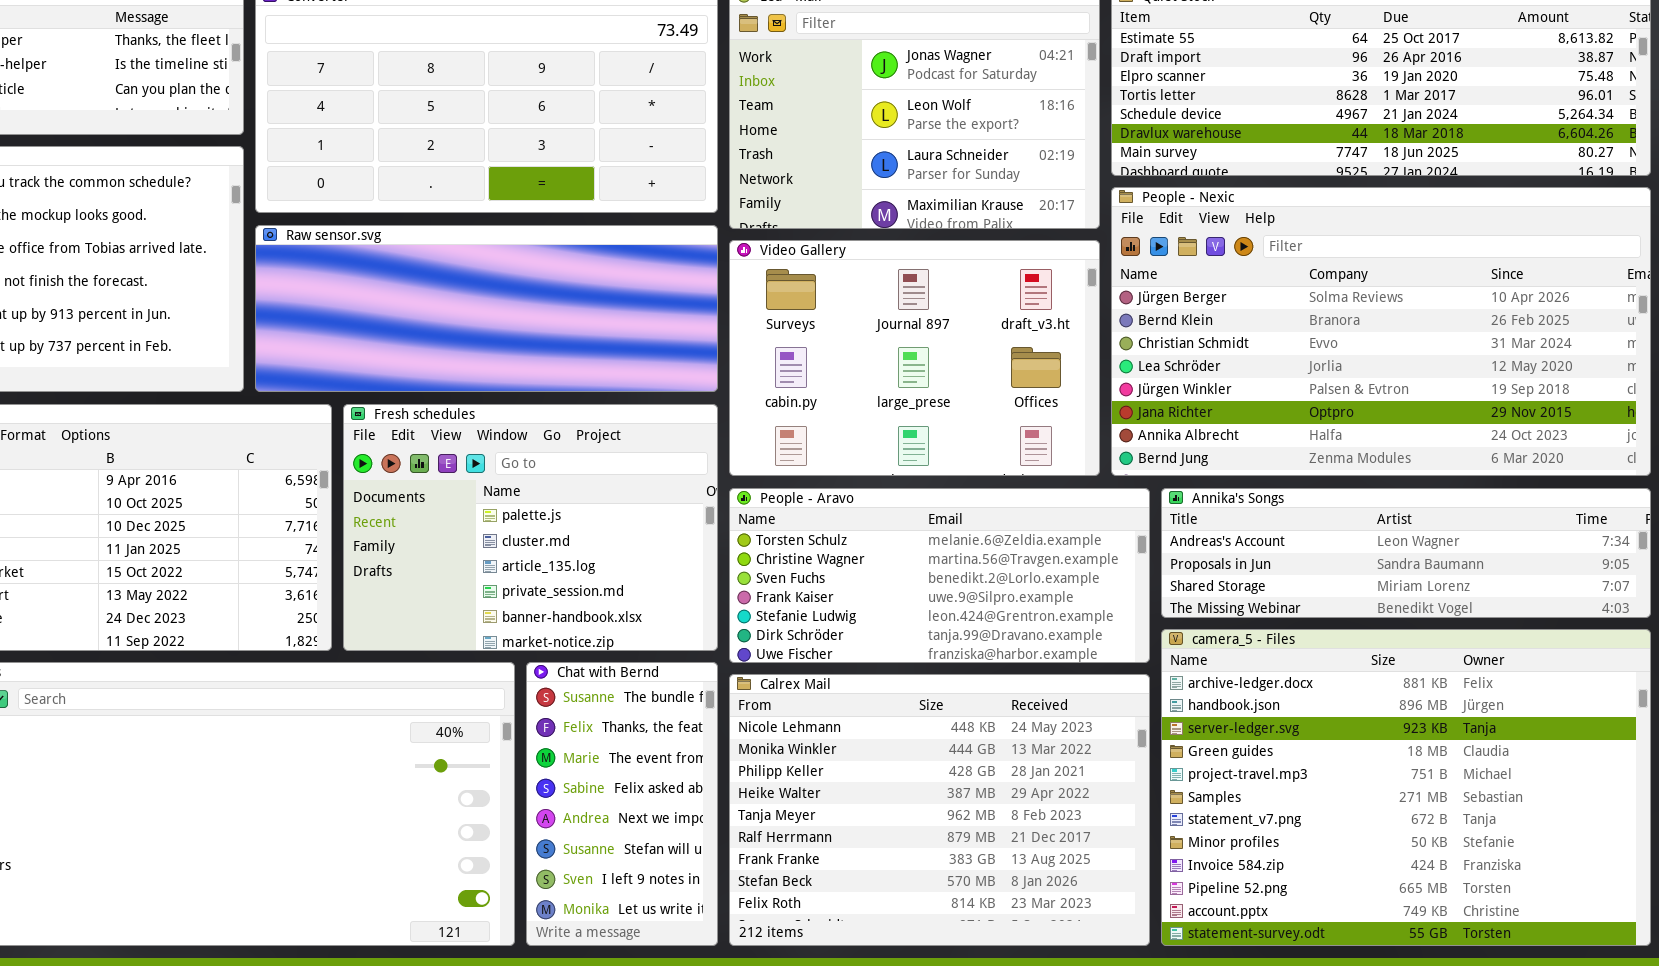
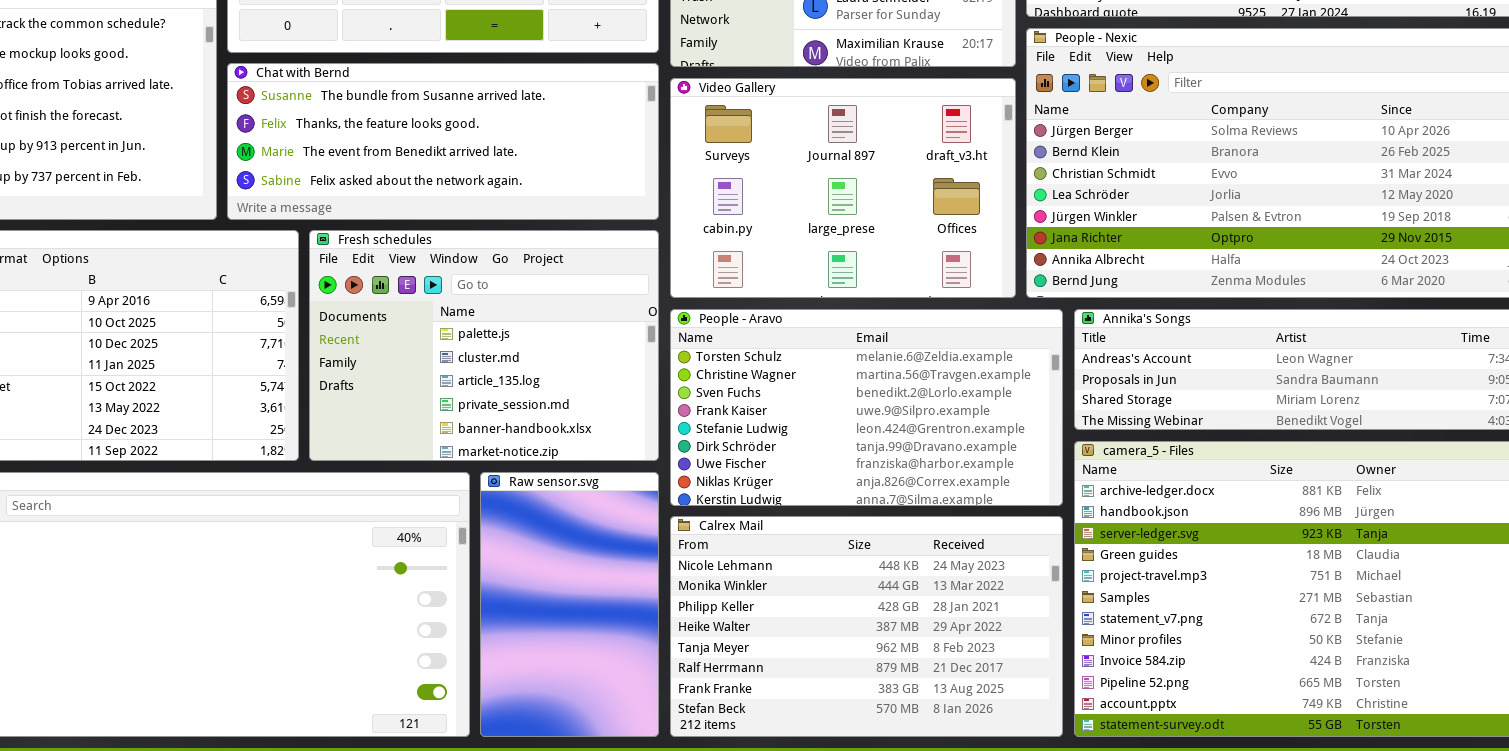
Raw sensor.svg: [255,225,718,392] -> [480,472,659,737], moved, resized
People - Aravo: [729,488,1150,663] -> [670,309,1063,506], resized
Chat with Bernd: [526,662,718,946] -> [227,63,659,220], moved, resized
Calrex Mail: [729,674,1150,946] -> [670,516,1063,737], resized

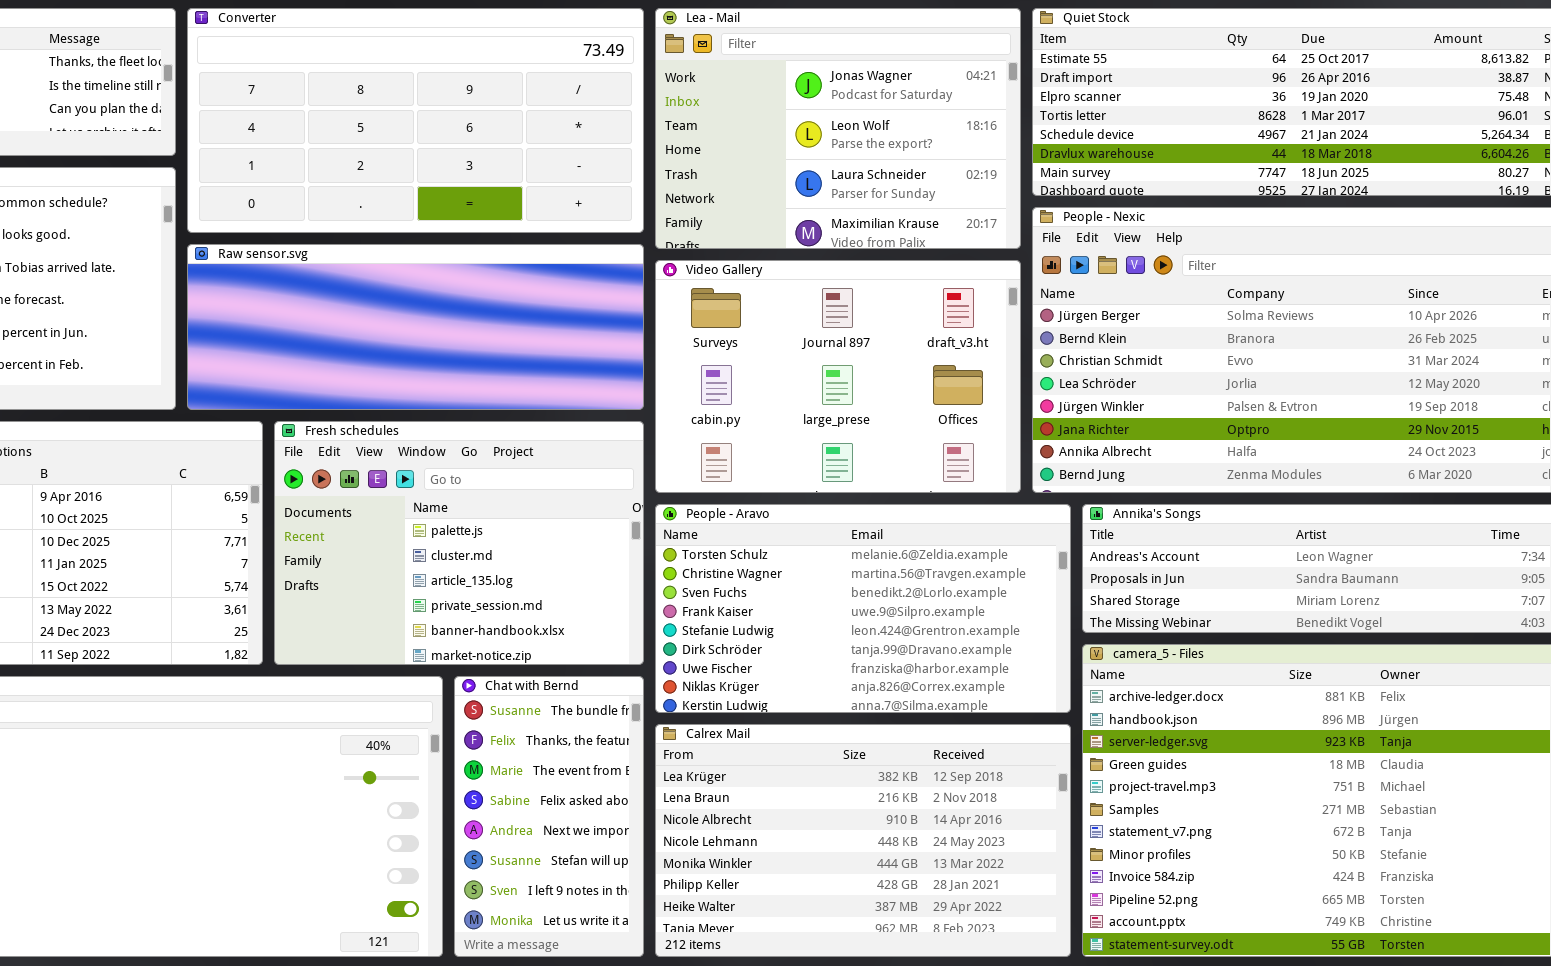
Chat with Bernd: [227,63,659,220] -> [454,676,644,957], moved, resized
Raw sensor.svg: [480,472,659,737] -> [187,244,644,410], moved, resized
Calrex Mail: [670,516,1063,737] -> [655,724,1071,957], scrolled up 3 rows

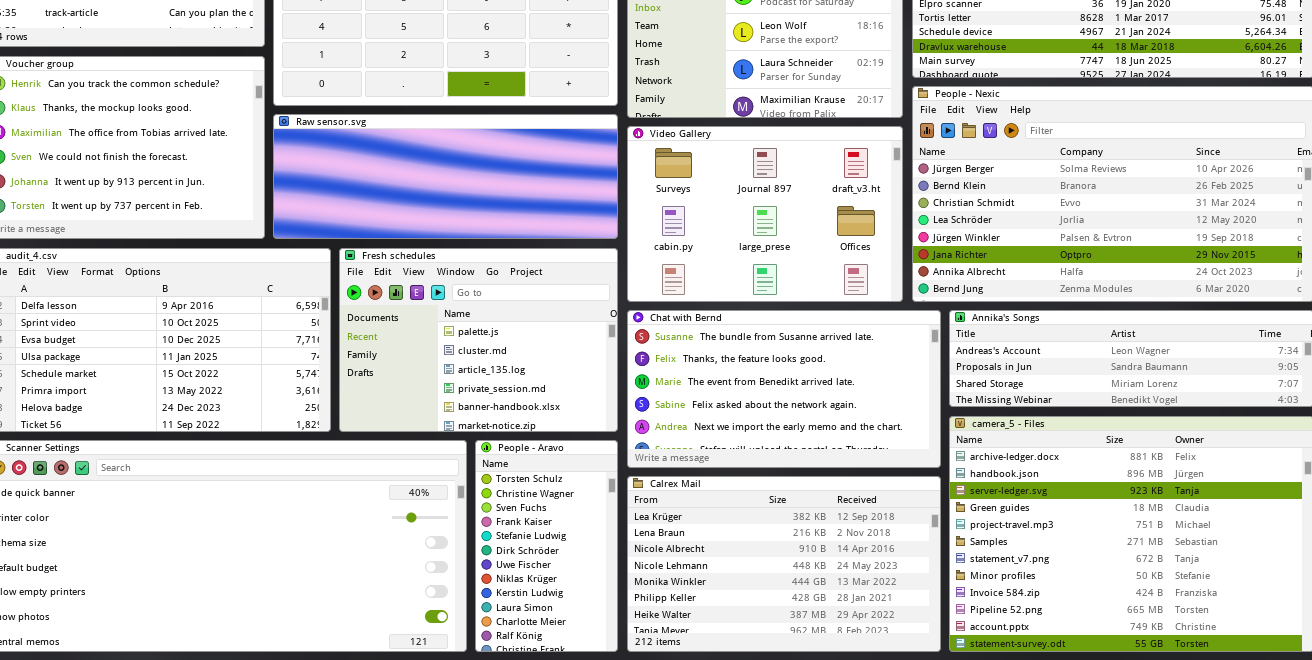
People - Aravo: [655,504,1071,713] -> [475,440,618,652], moved, resized
Chat with Bernd: [454,676,644,957] -> [627,310,941,468], moved, resized

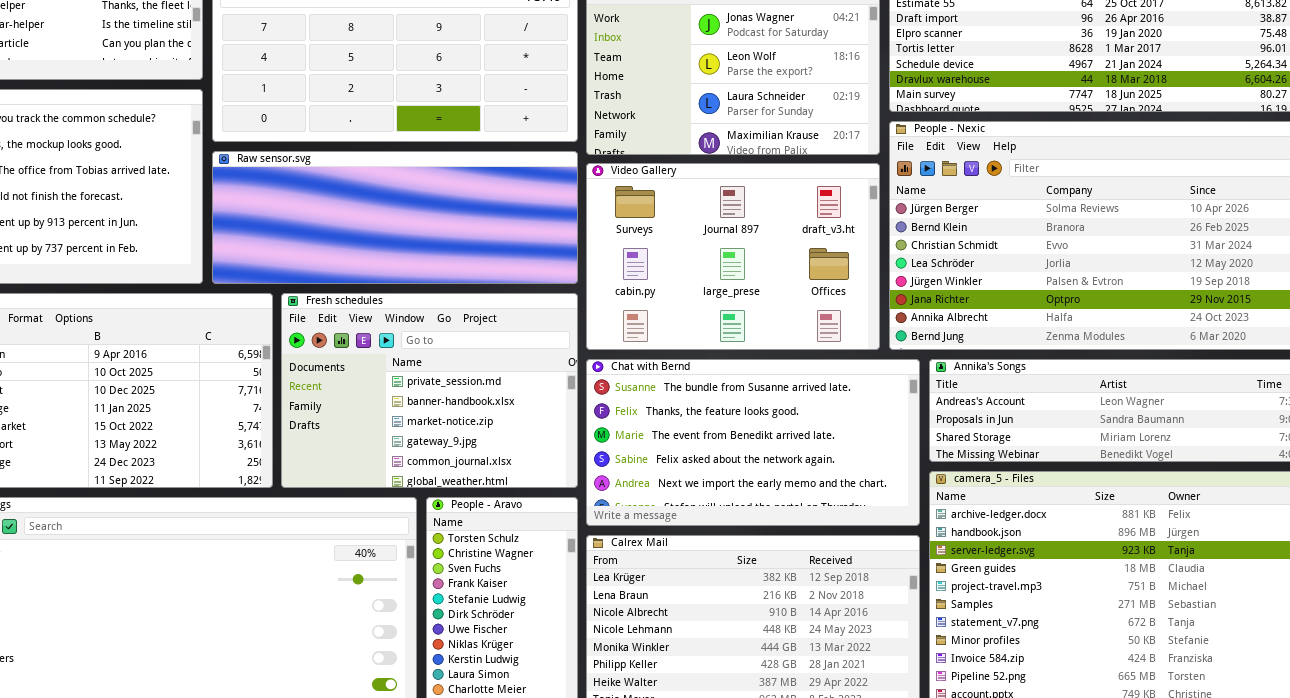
Fresh schedules: [339,248,618,432] -> [281,293,578,488], scrolled down 3 rows

